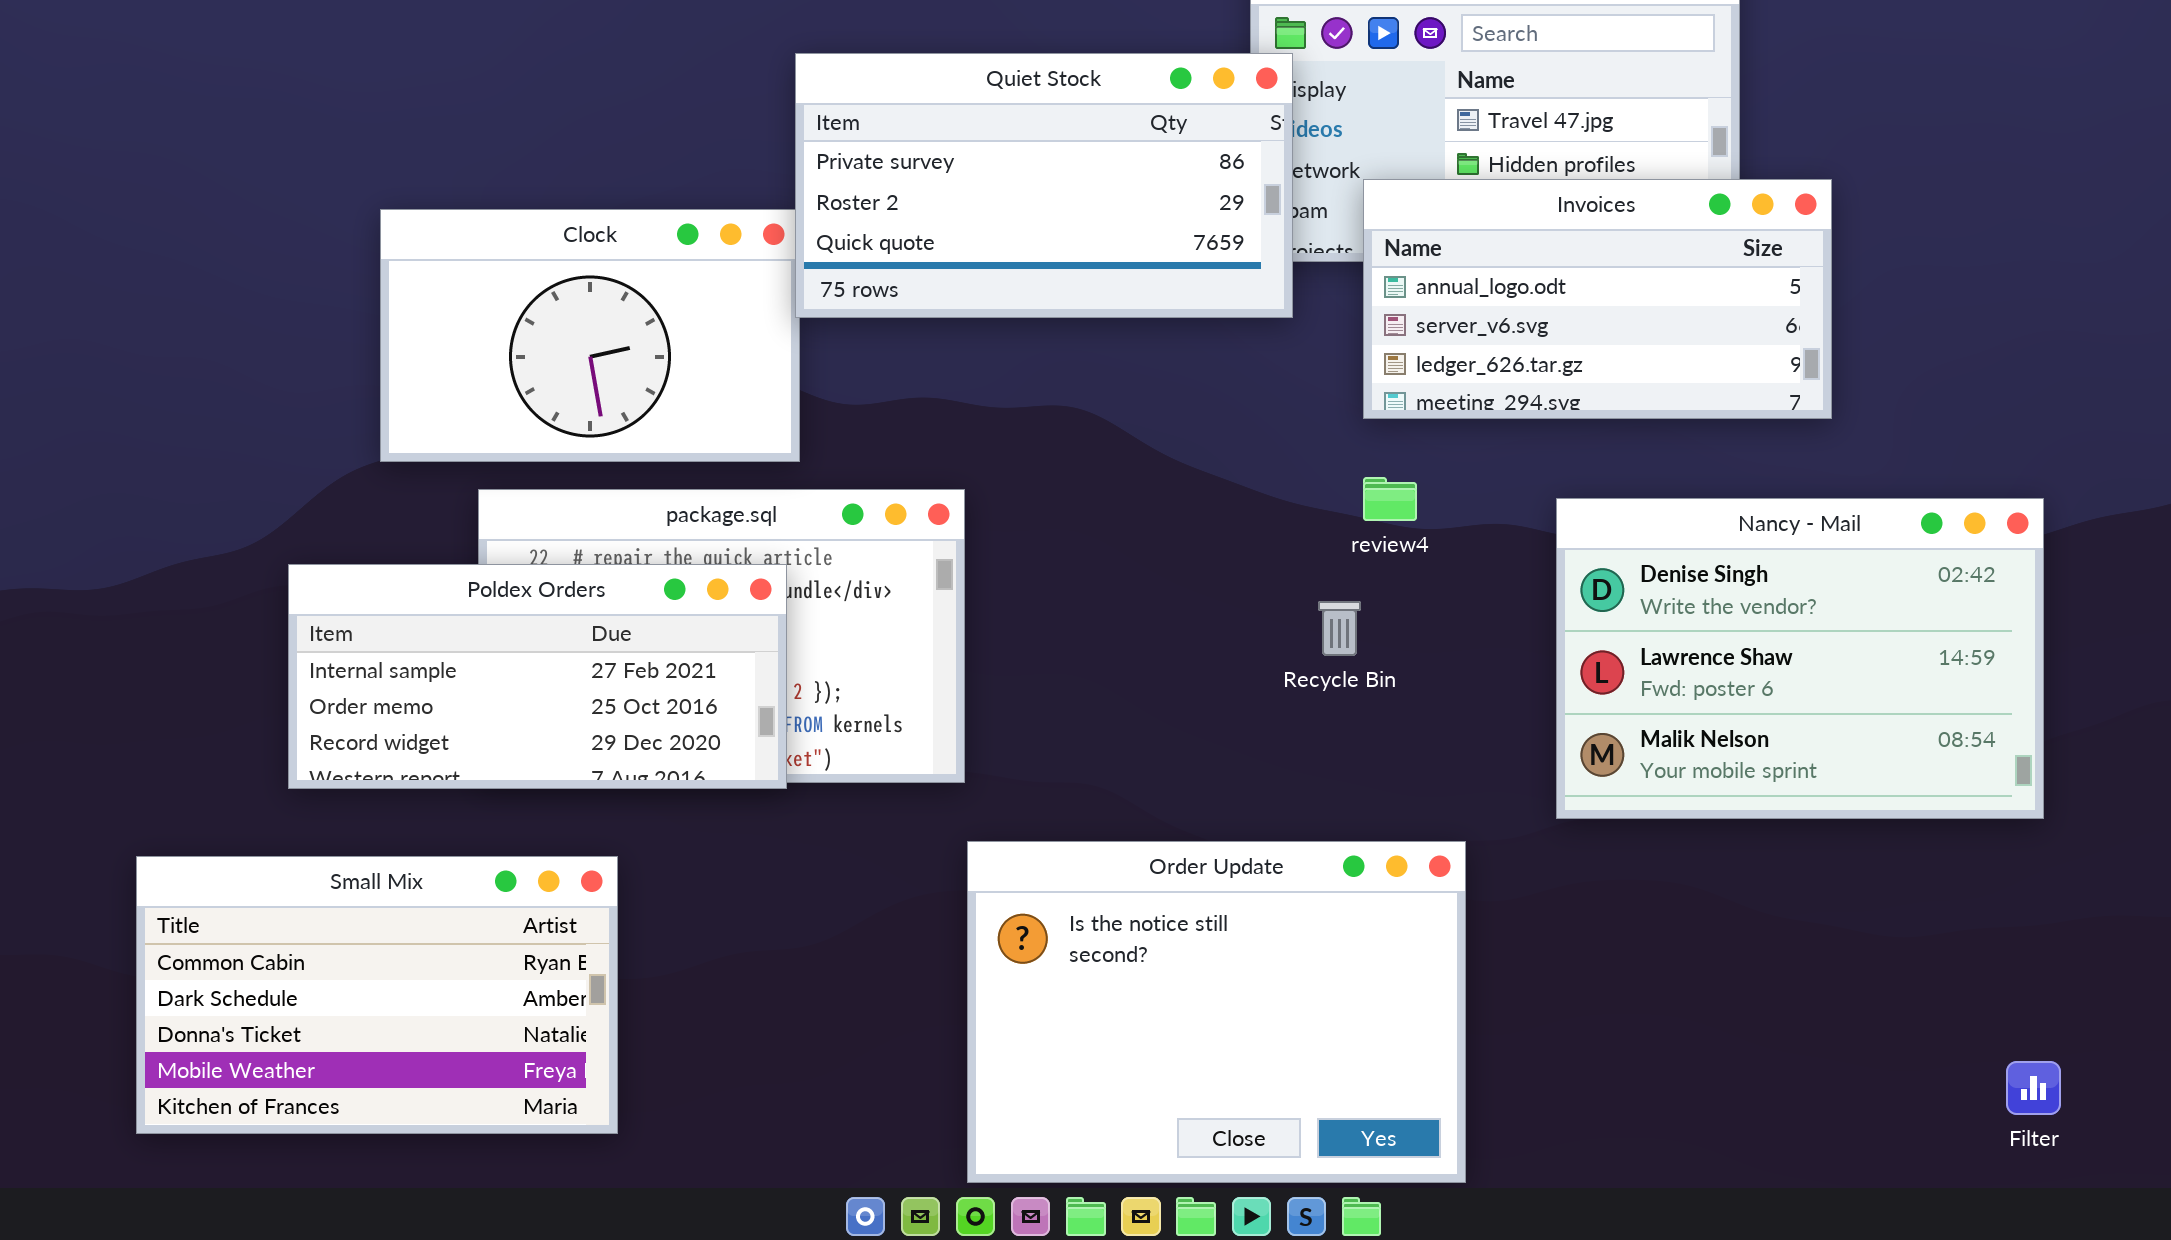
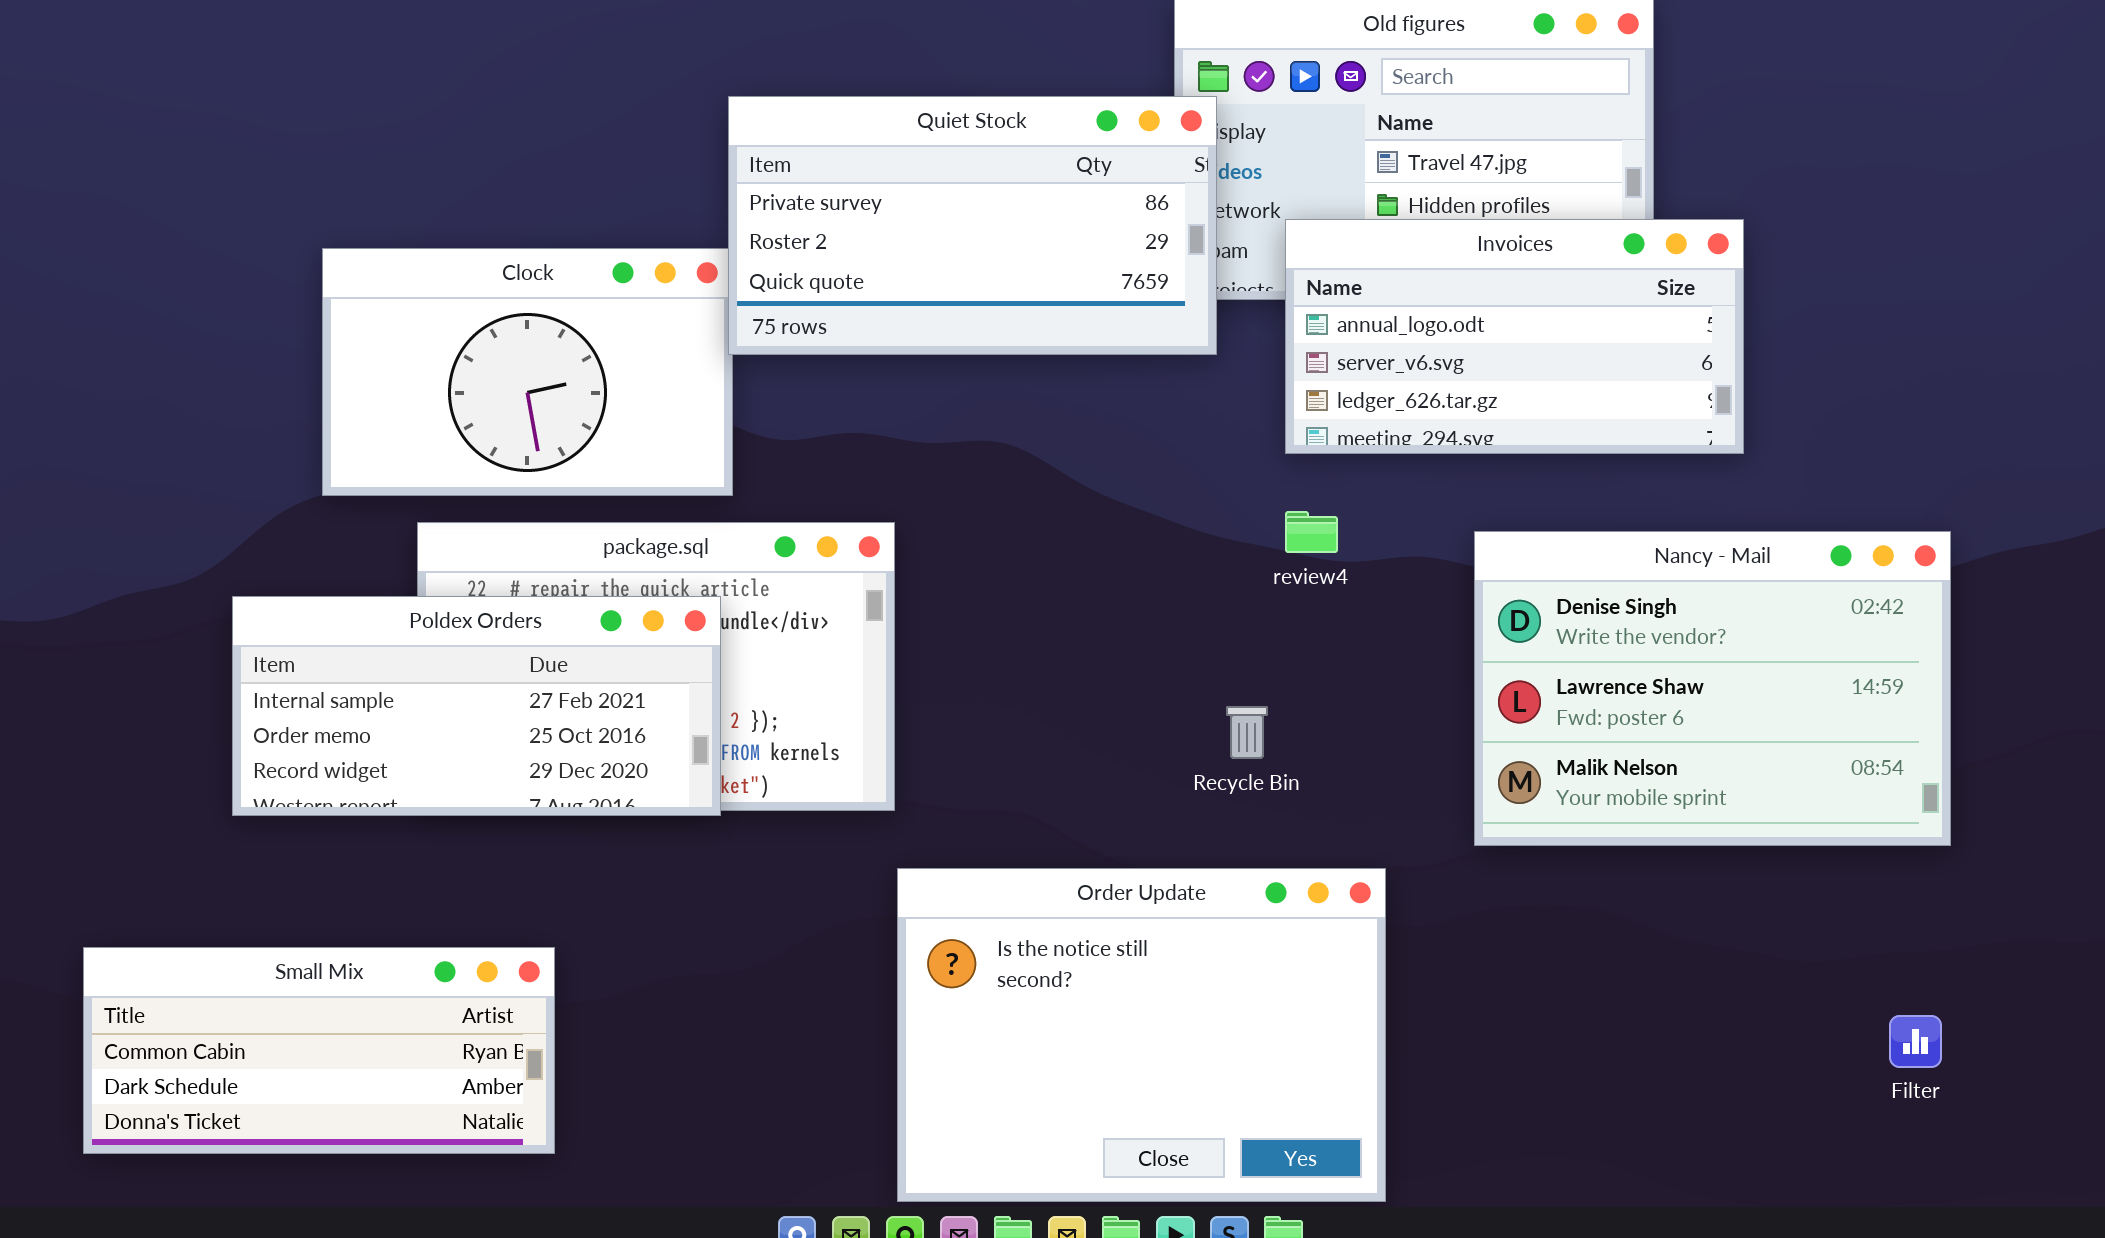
Recycle Bin: [1318,601,1361,656] -> [1226,706,1268,759], moved
Small Mix: [136,856,618,1134] -> [83,947,555,1154], resized
Filter: [2006,1061,2061,1115] -> [1889,1015,1942,1068], moved

